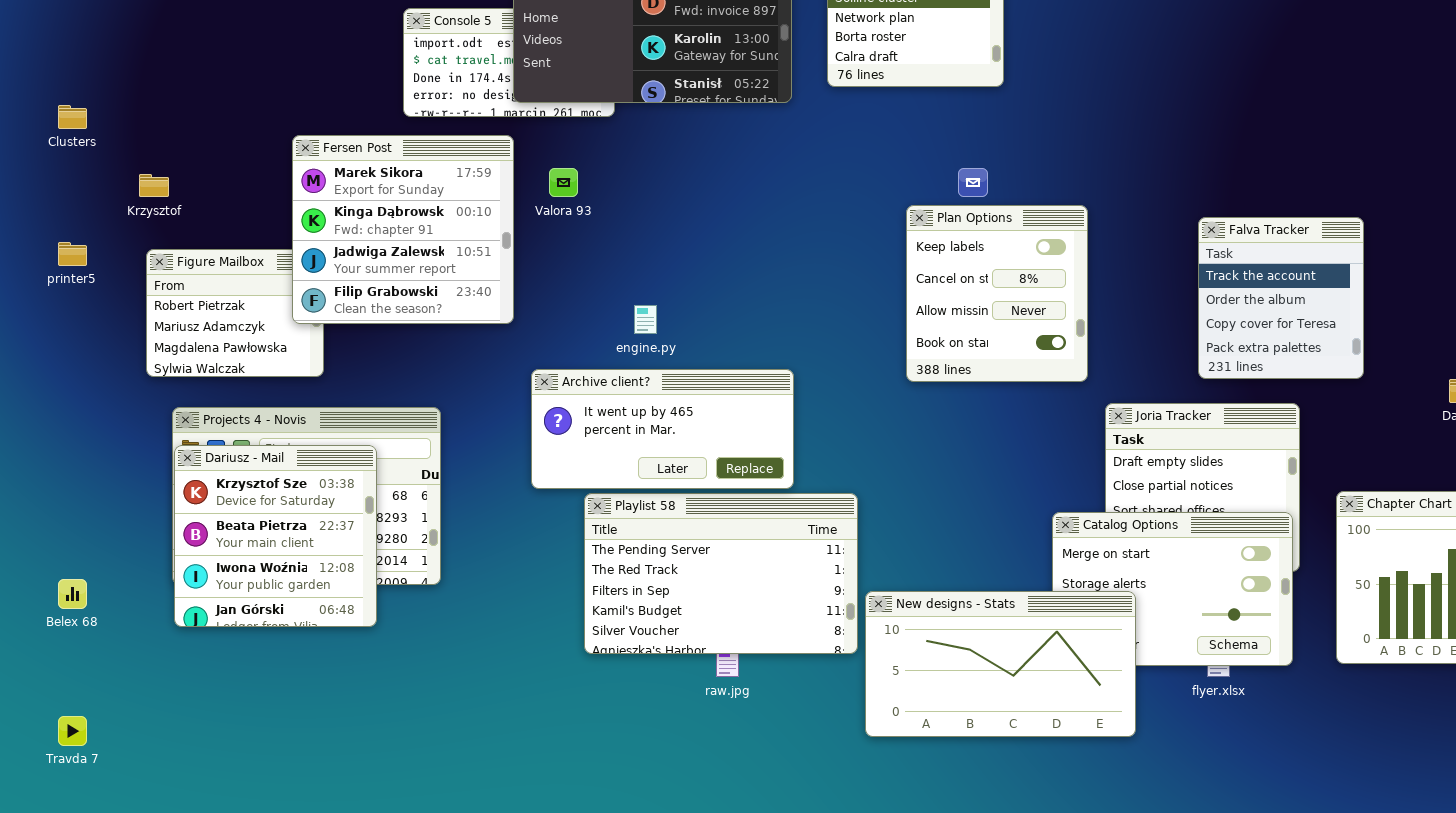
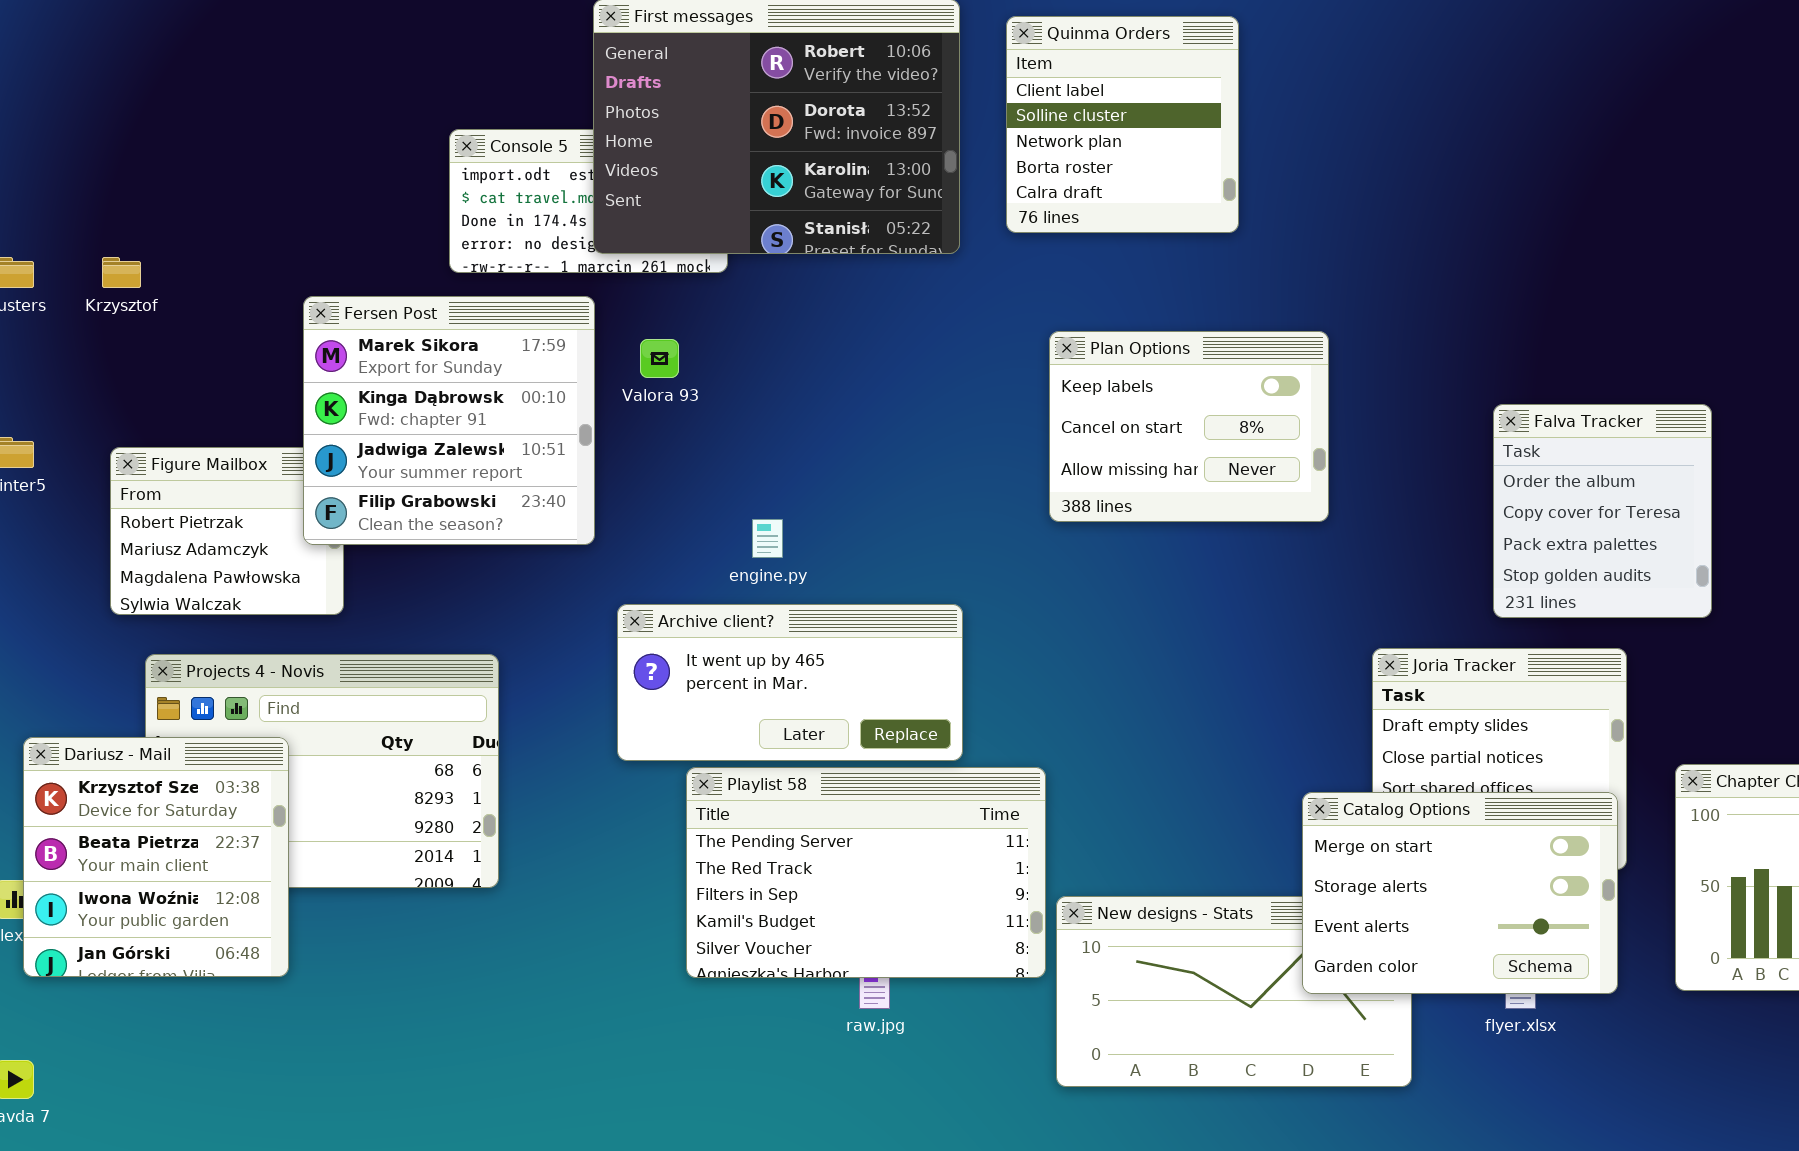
Krzysztof: [139,174,169,197] -> [102,257,141,288], moved
Plan Options: [906,205,1088,382] -> [1049,331,1329,522], moved, resized
Falva Tracker: [1198,217,1364,379] -> [1493,404,1712,618], scrolled down 1 row
Dariusz - Mail: [174,445,377,627] -> [23,737,289,977], moved
Catalog Options: [1052,512,1293,666] -> [1302,792,1618,994], raised

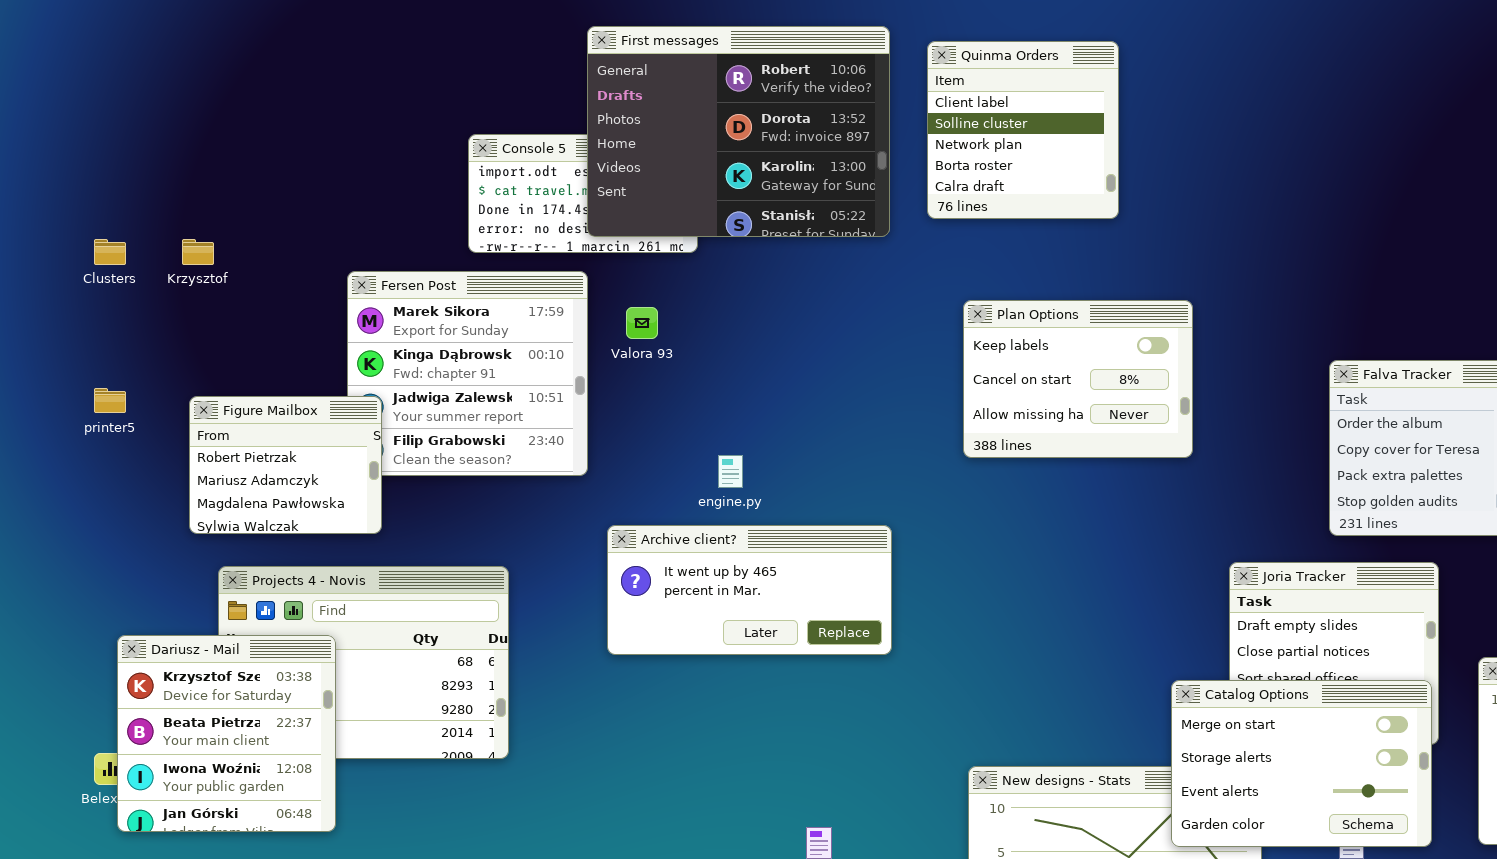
Figure Mailbox: [110,447,344,615] -> [189,396,382,534], raised
Playlist 58: [686,767,1046,978] -> none, closed

